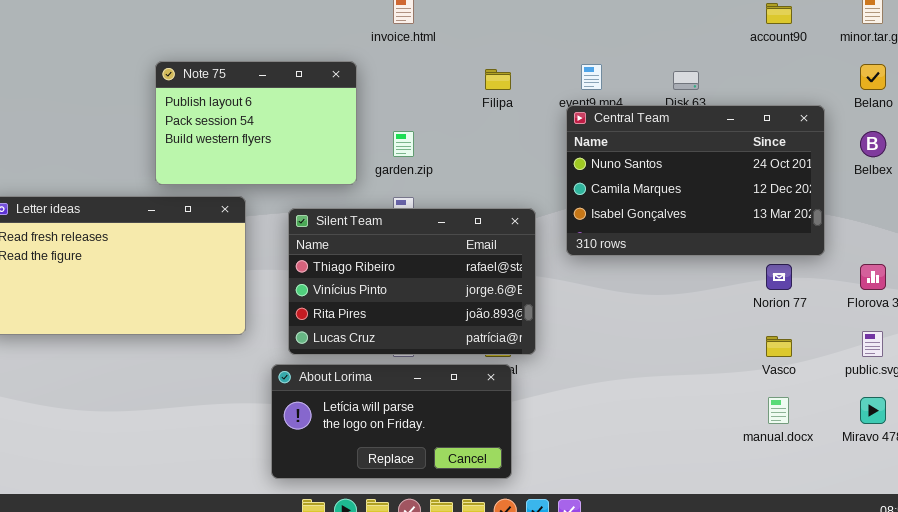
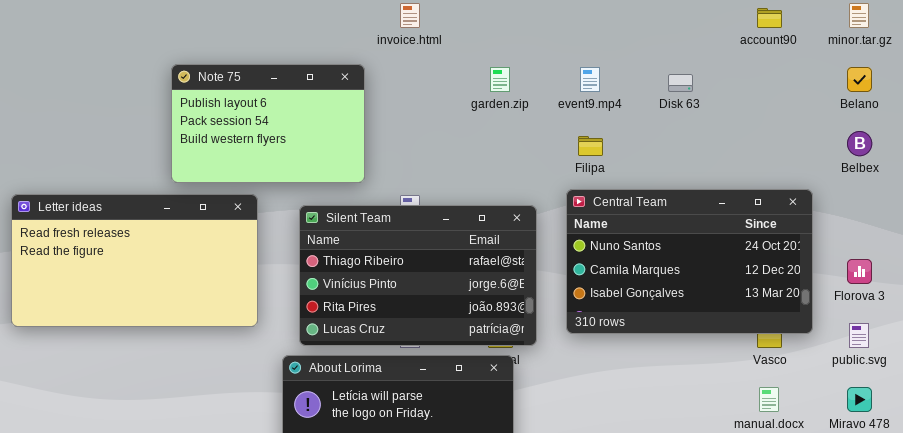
Filipa: [485,69,511,90] -> [578,136,603,156], moved
Central Team: [566,105,825,256] -> [566,189,813,334], moved
garden.zip: [393,131,414,157] -> [490,67,510,92], moved

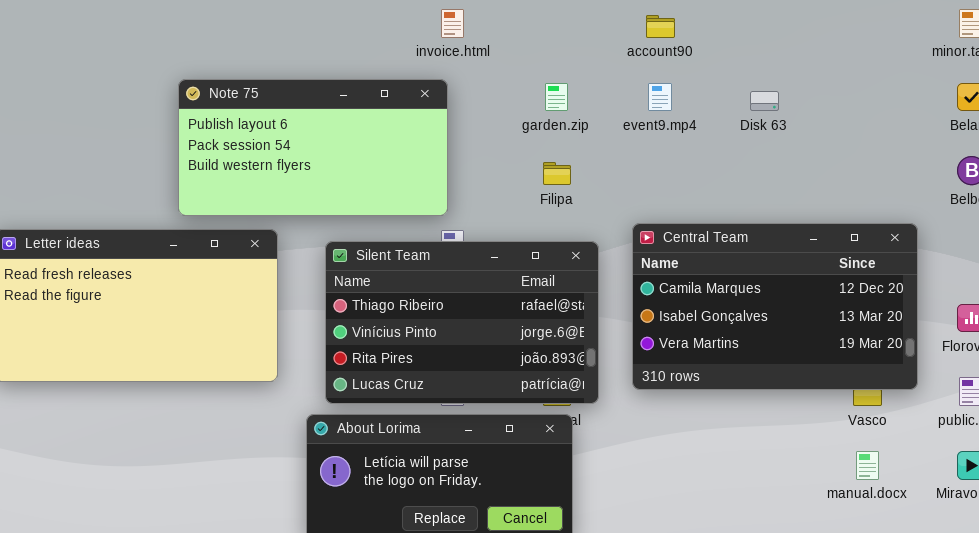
account90: [757,8,782,28] -> [646,15,675,38], moved
Note 75: [171,64,365,183] -> [178,79,448,216], resized
Filipa: [578,136,603,156] -> [543,162,571,185], moved
Central Team: [566,189,813,334] -> [632,223,918,390], scrolled down 1 row

